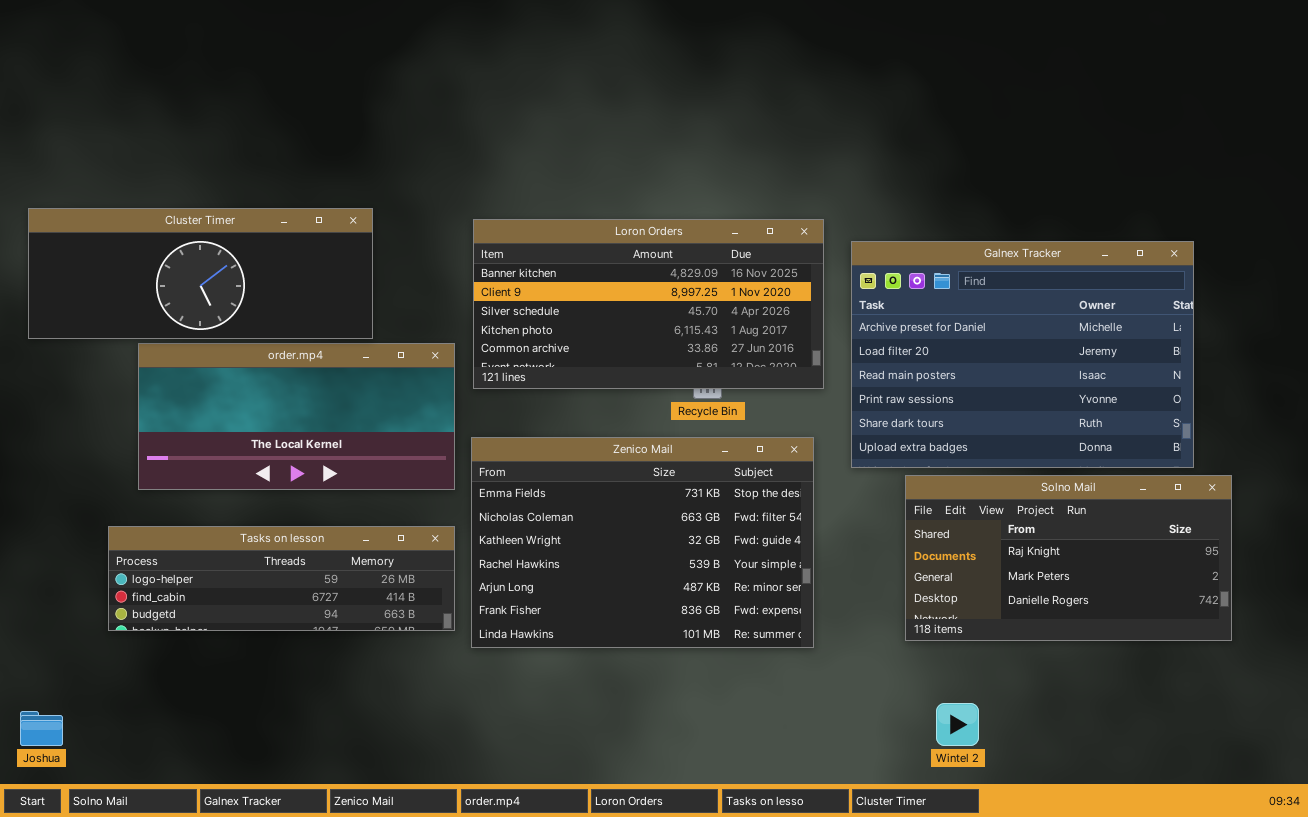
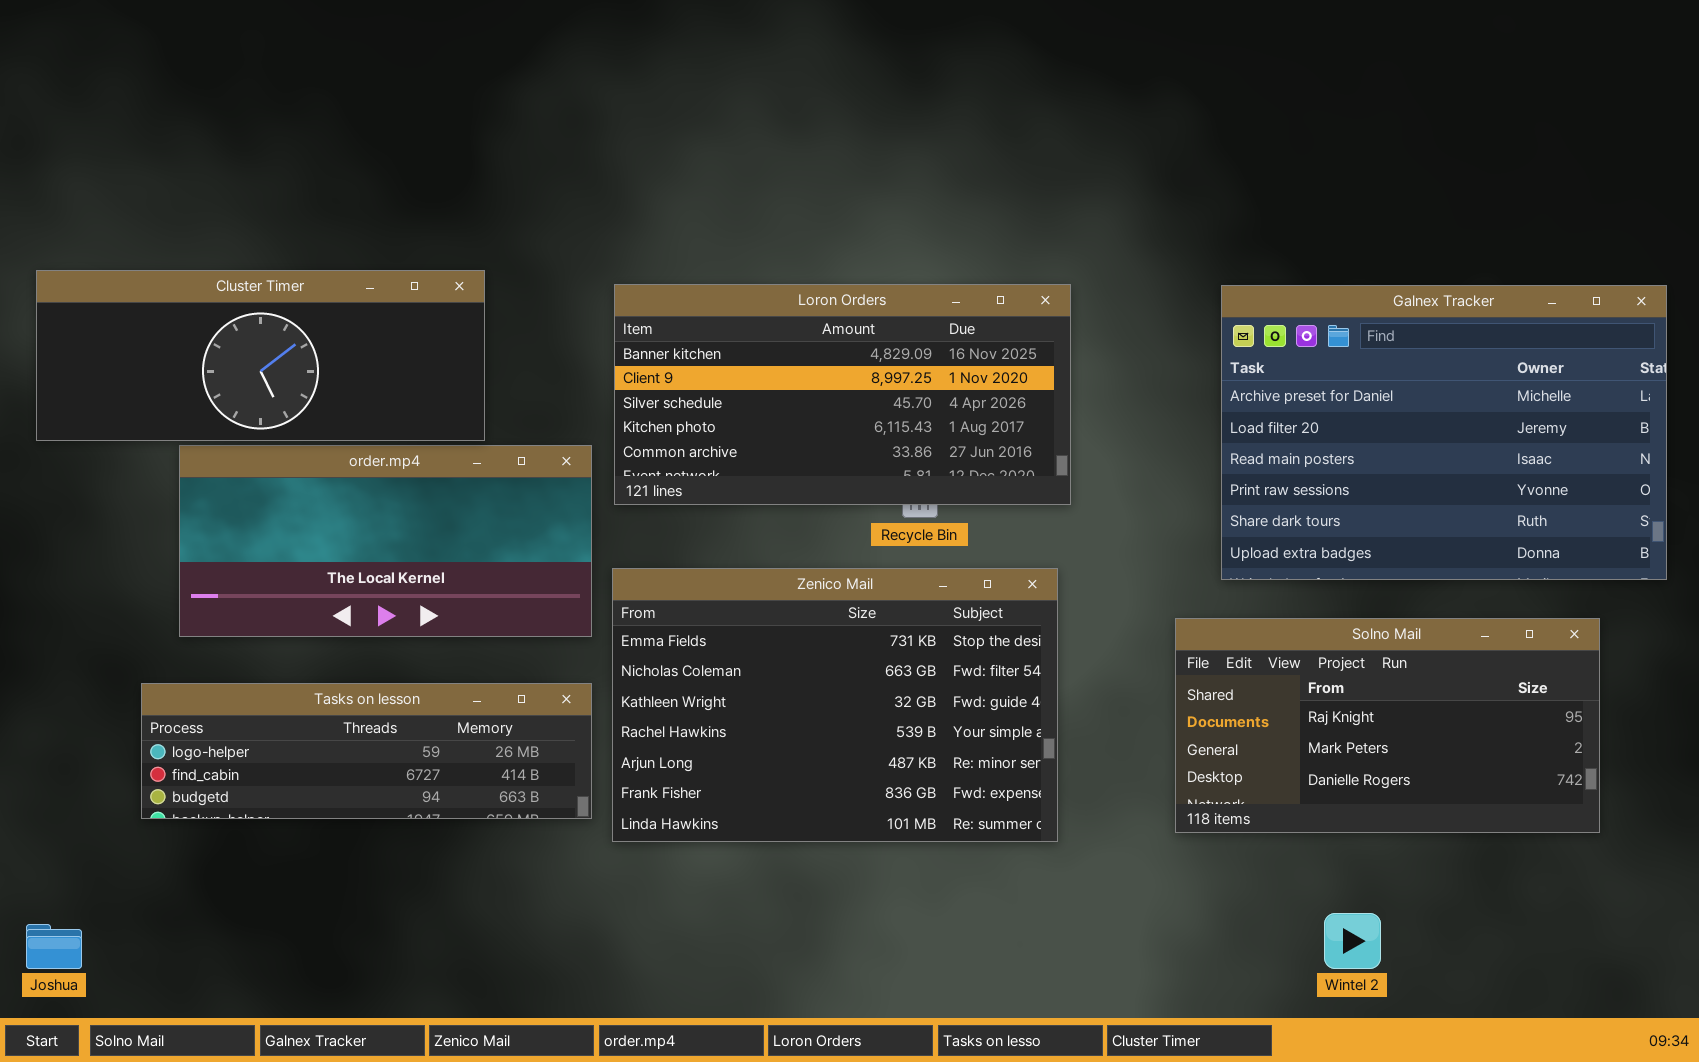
Galnex Tracker: [851,241,1194,468] -> [1221,285,1667,580], moved
Wintel 2: [936,703,979,746] -> [1324,913,1381,969], moved

